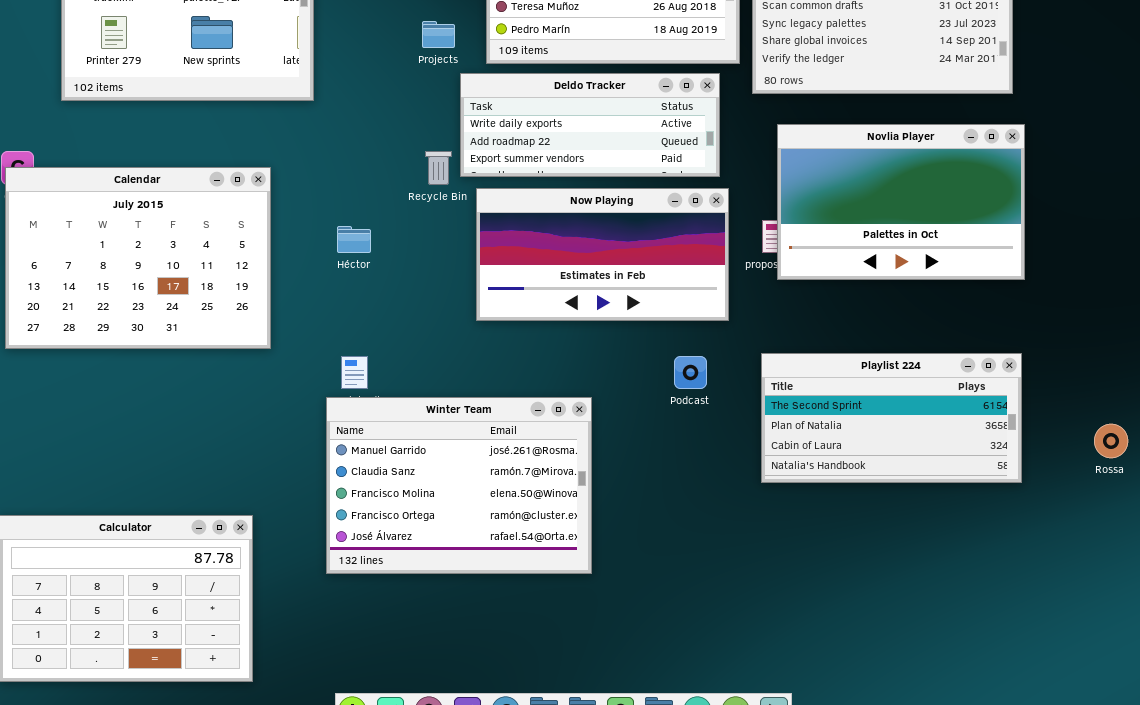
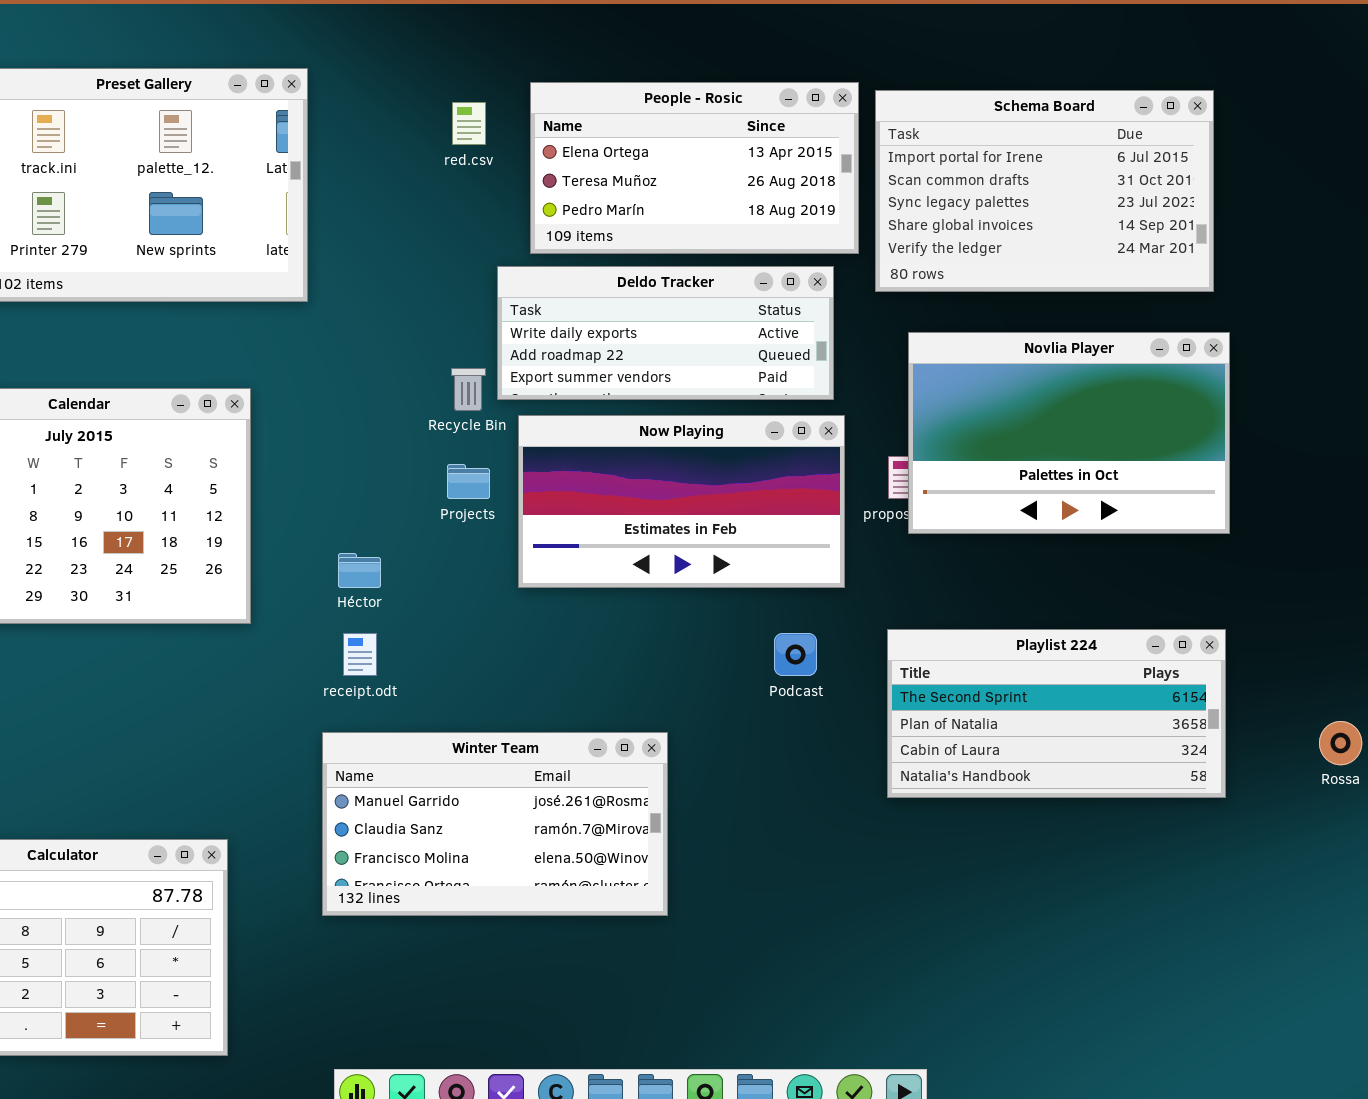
Projects: [422,21,455,48] -> [447,464,490,499], moved
Héctor: [337,226,371,253] -> [338,553,381,588], moved
Winter Team: [326,397,592,574] -> [322,732,668,916], resized

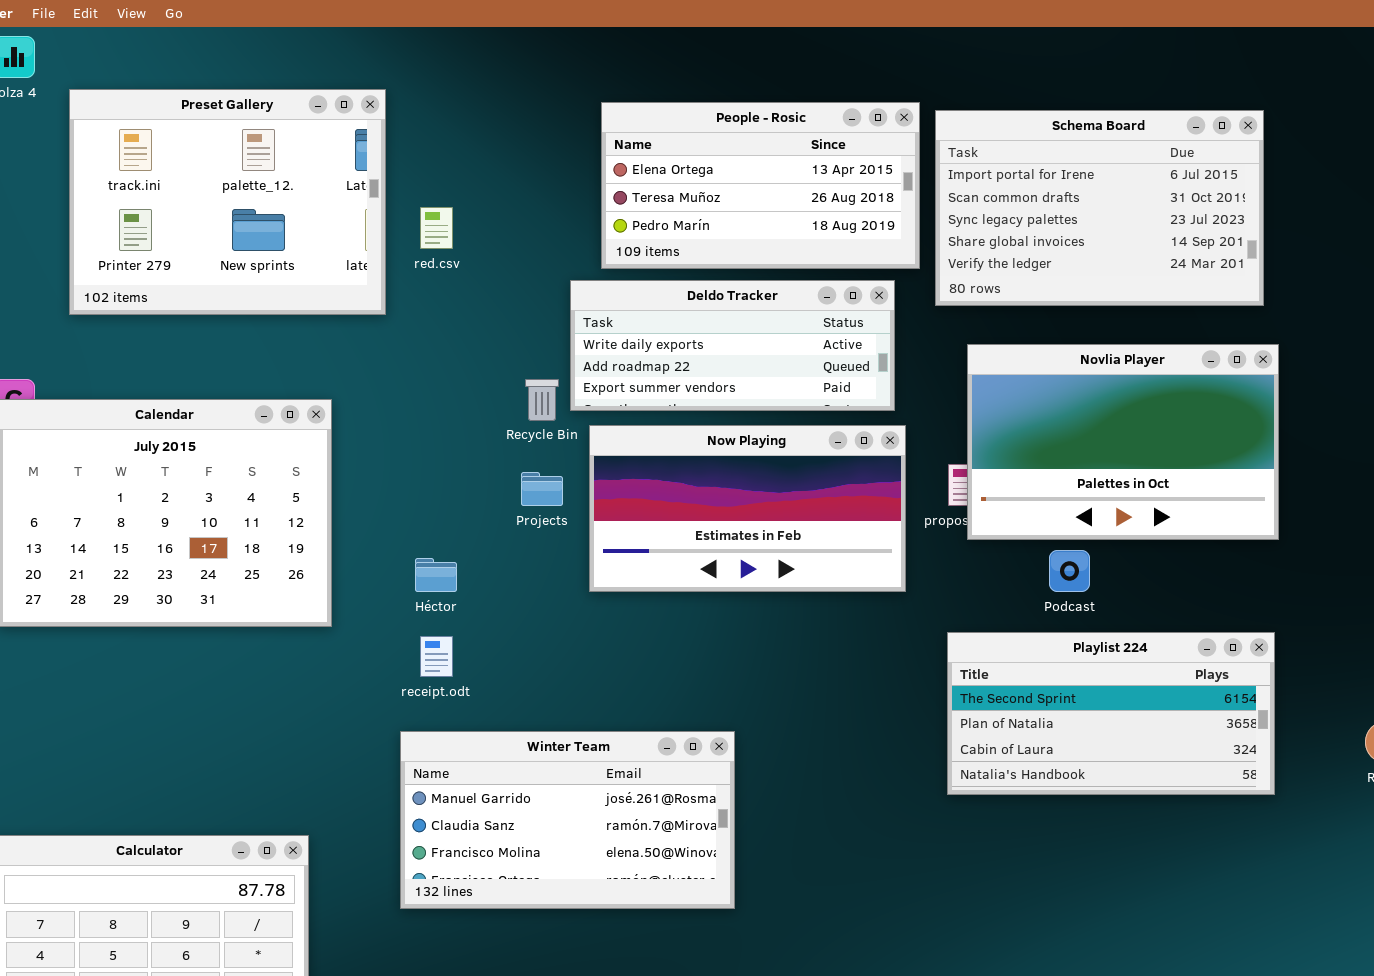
red.csv: [452,102,486,145] -> [420,207,453,249], moved
Podcast: [774,633,817,676] -> [1049,550,1090,592], moved

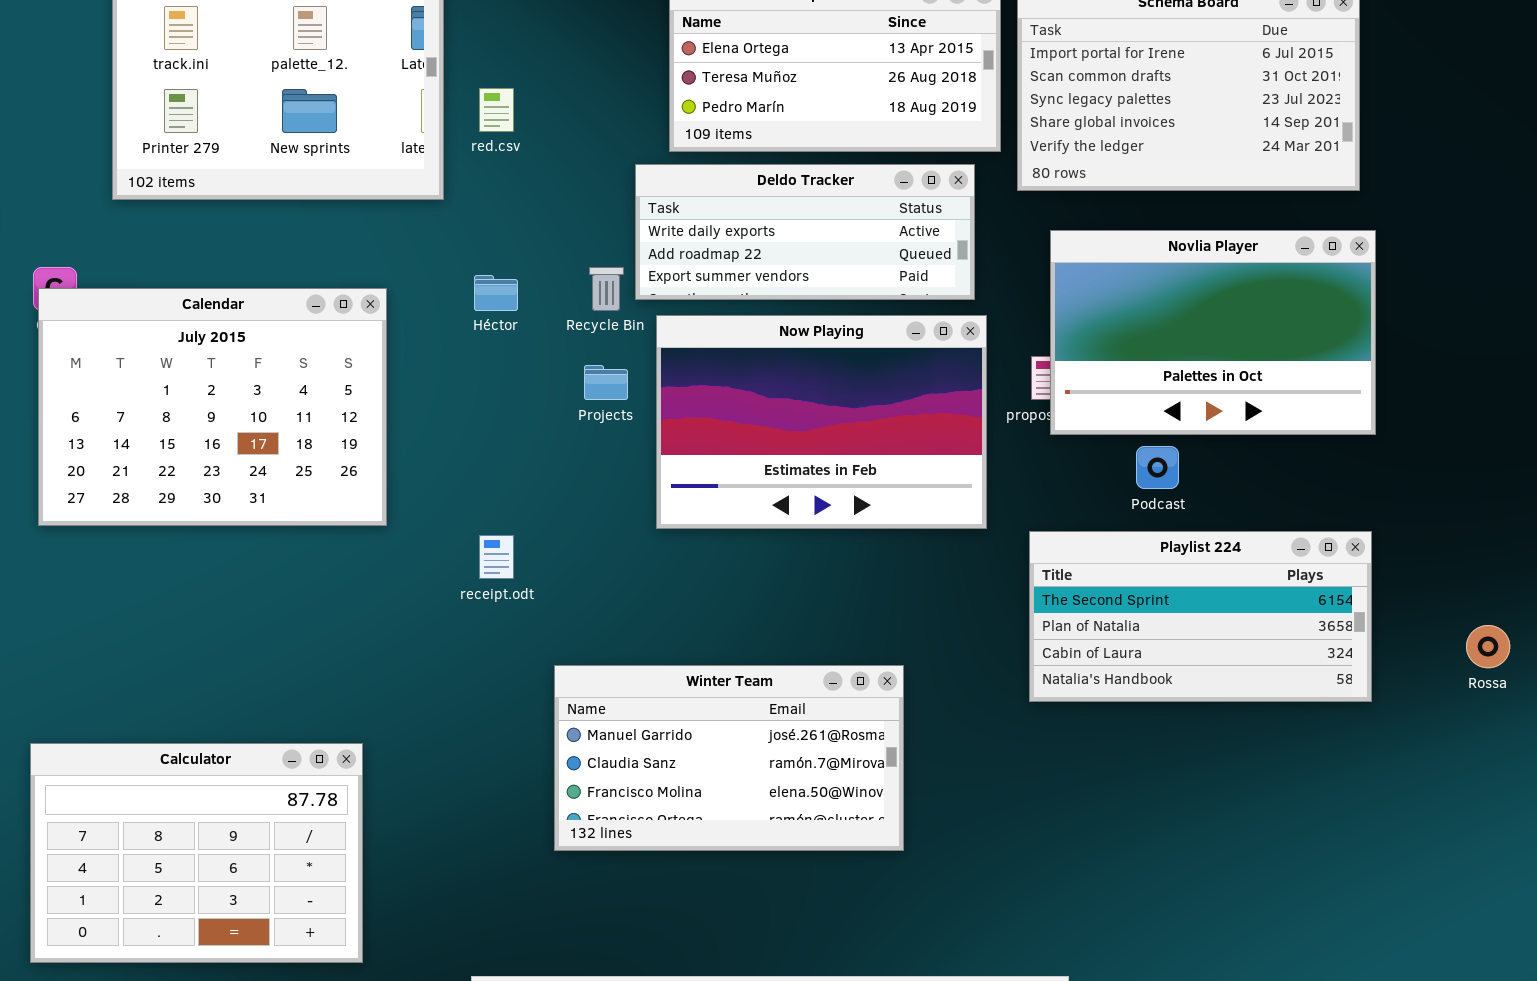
Now Playing: [589,425,906,592] -> [656,315,987,529], resized
Héctor: [415,558,457,592] -> [474,275,518,311], moved
Winter Team: [400,731,735,909] -> [554,665,904,851], moved

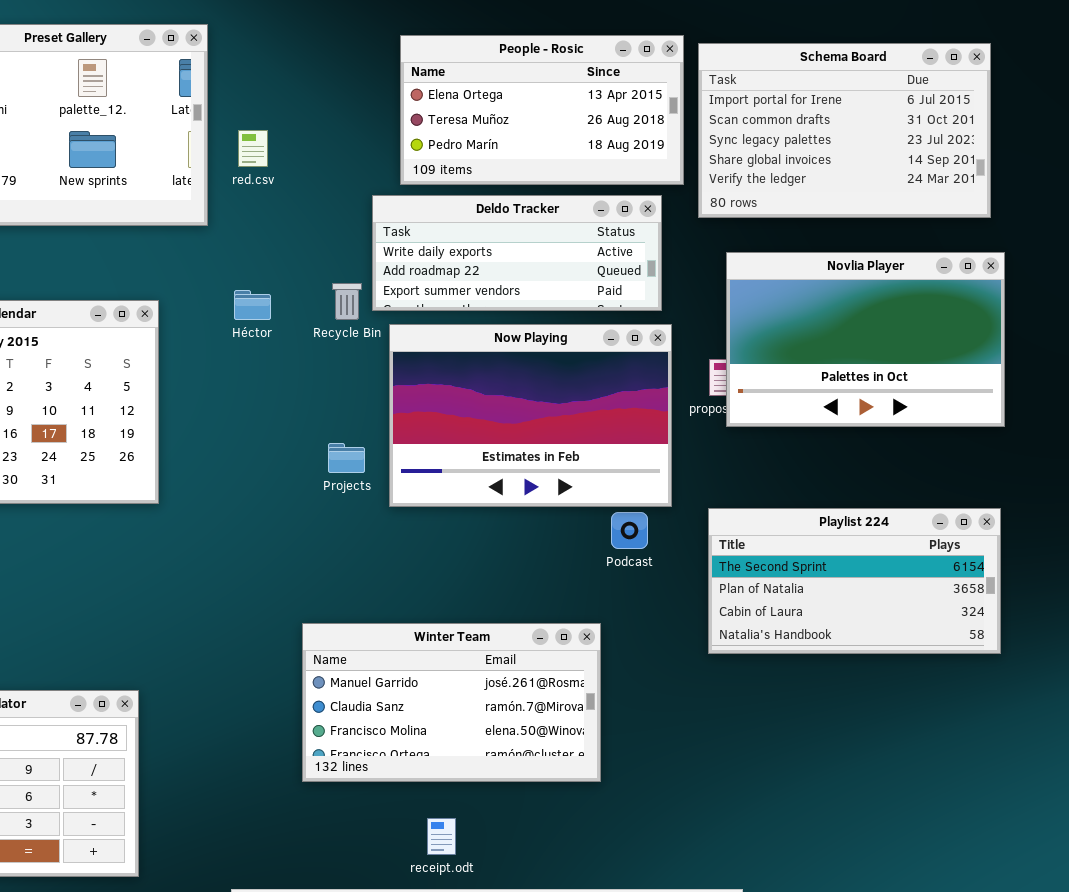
Projects: [584,365,628,400] -> [328,443,365,473], moved
Podcast: [1136,446,1179,489] -> [611,512,648,549], moved
receipt.odt: [479,535,514,579] -> [427,818,456,855], moved

